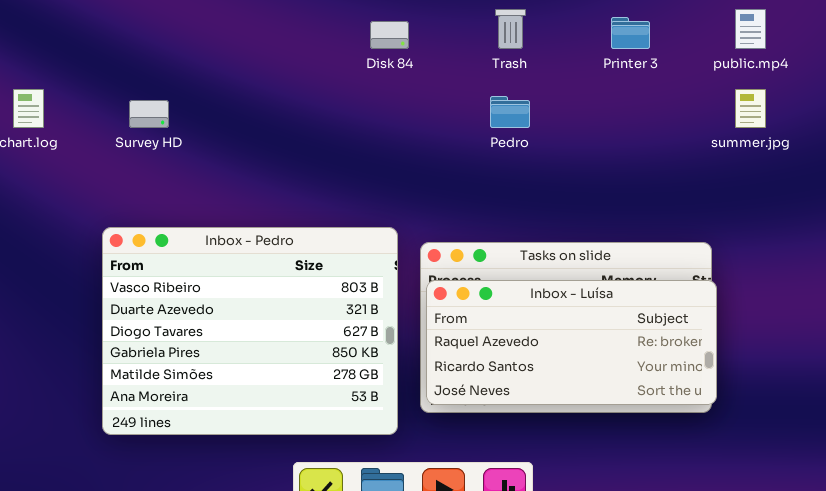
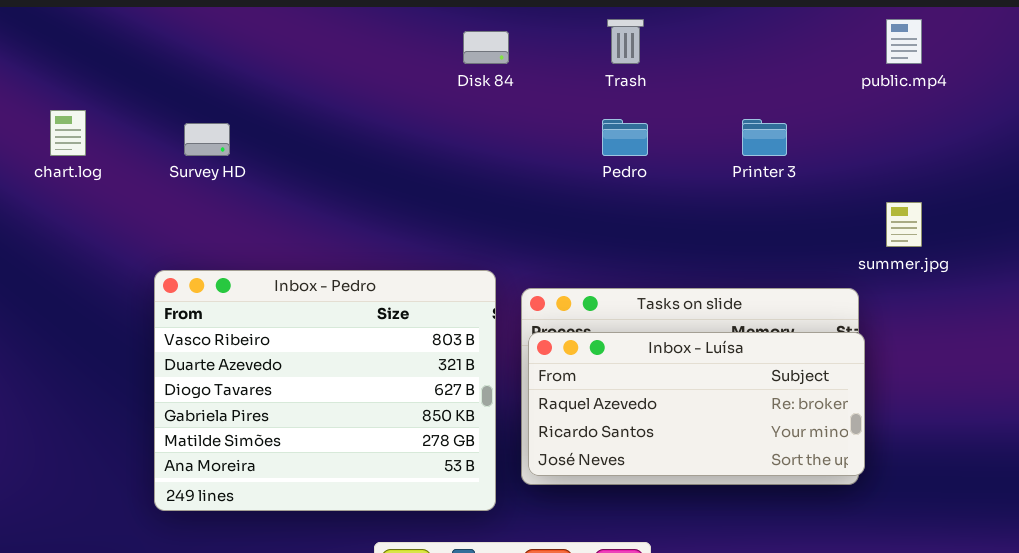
Printer 3: [611,17,650,49] -> [742,119,787,156], moved
summer.jpg: [735,89,766,128] -> [886,202,922,247], moved

